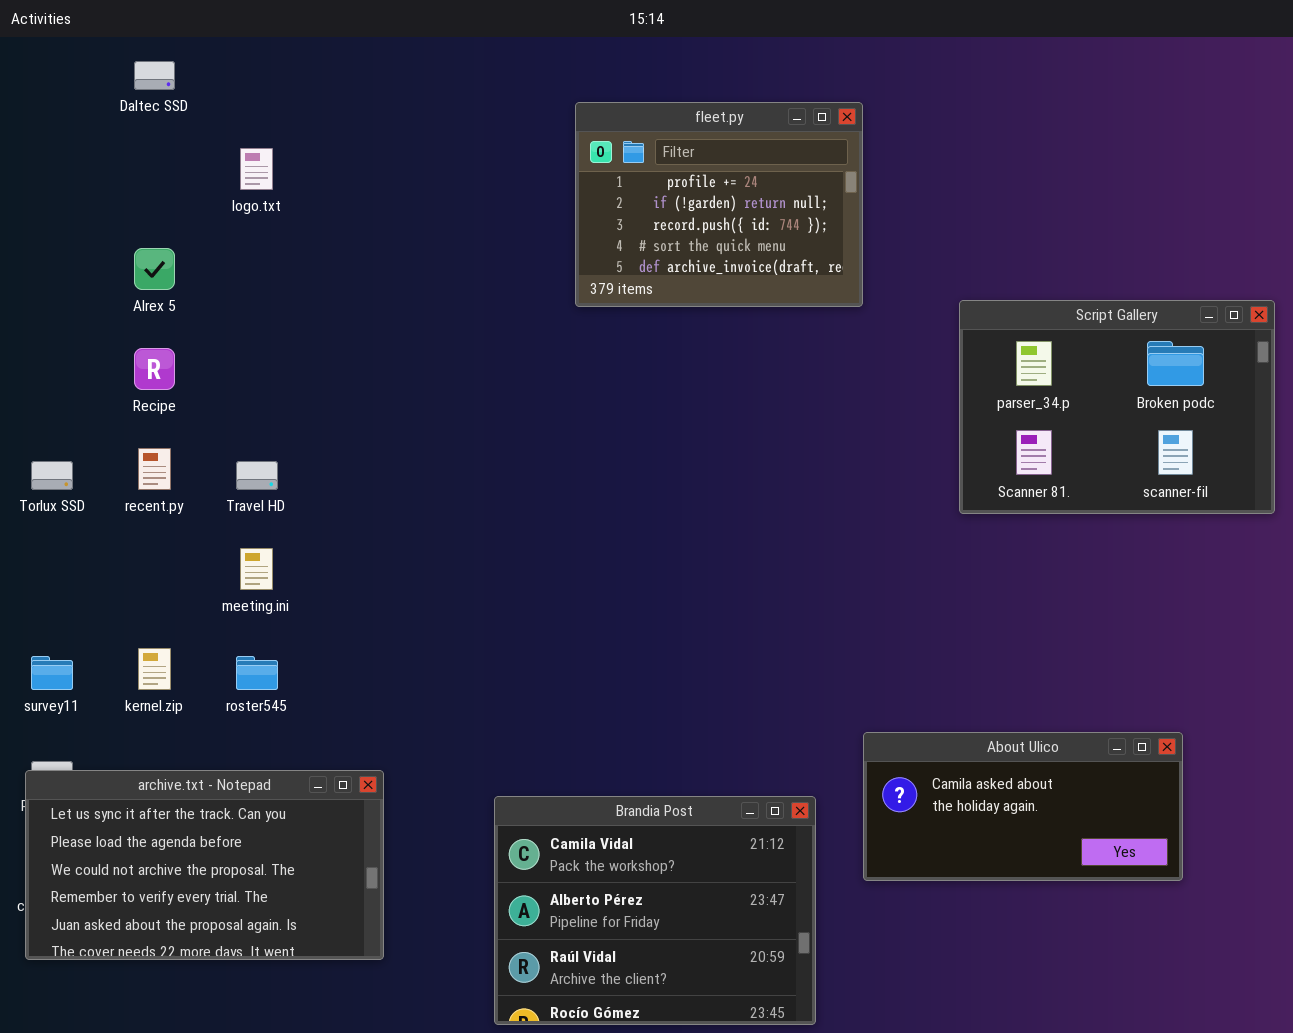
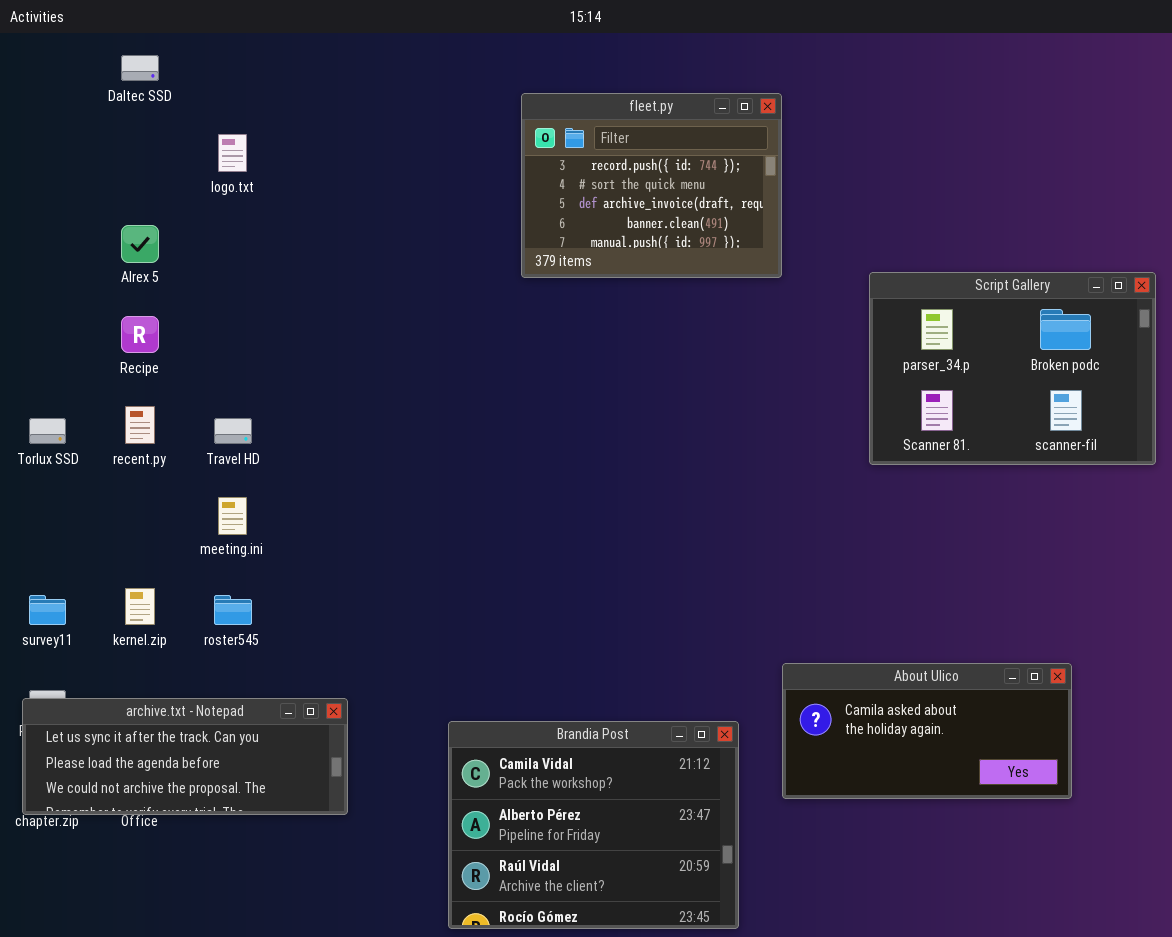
fleet.py: [575,102,863,307] -> [521,93,782,278], scrolled down 2 rows
archive.txt - Notepad: [25,770,384,960] -> [22,698,348,815], resized

